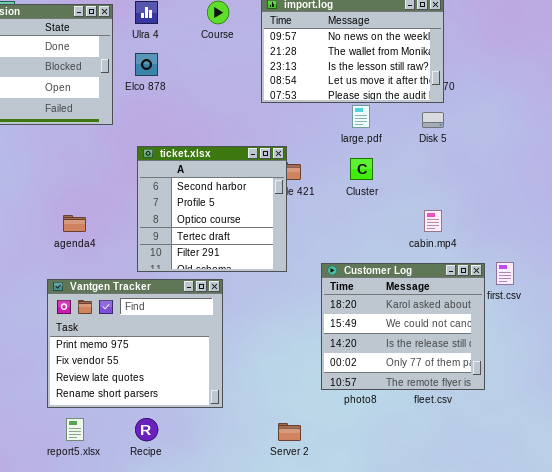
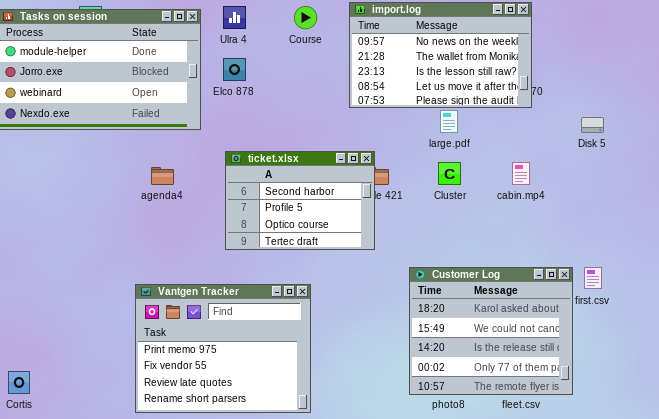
Disk 5: [422,112,444,128] -> [581,117,604,133], moved
ticket.xlsx: [137,146,287,272] -> [225,151,375,250], resized
cabin.mp4: [424,210,442,232] -> [512,162,530,185], moved
agenda4: [63,215,86,232] -> [151,167,174,185], moved

